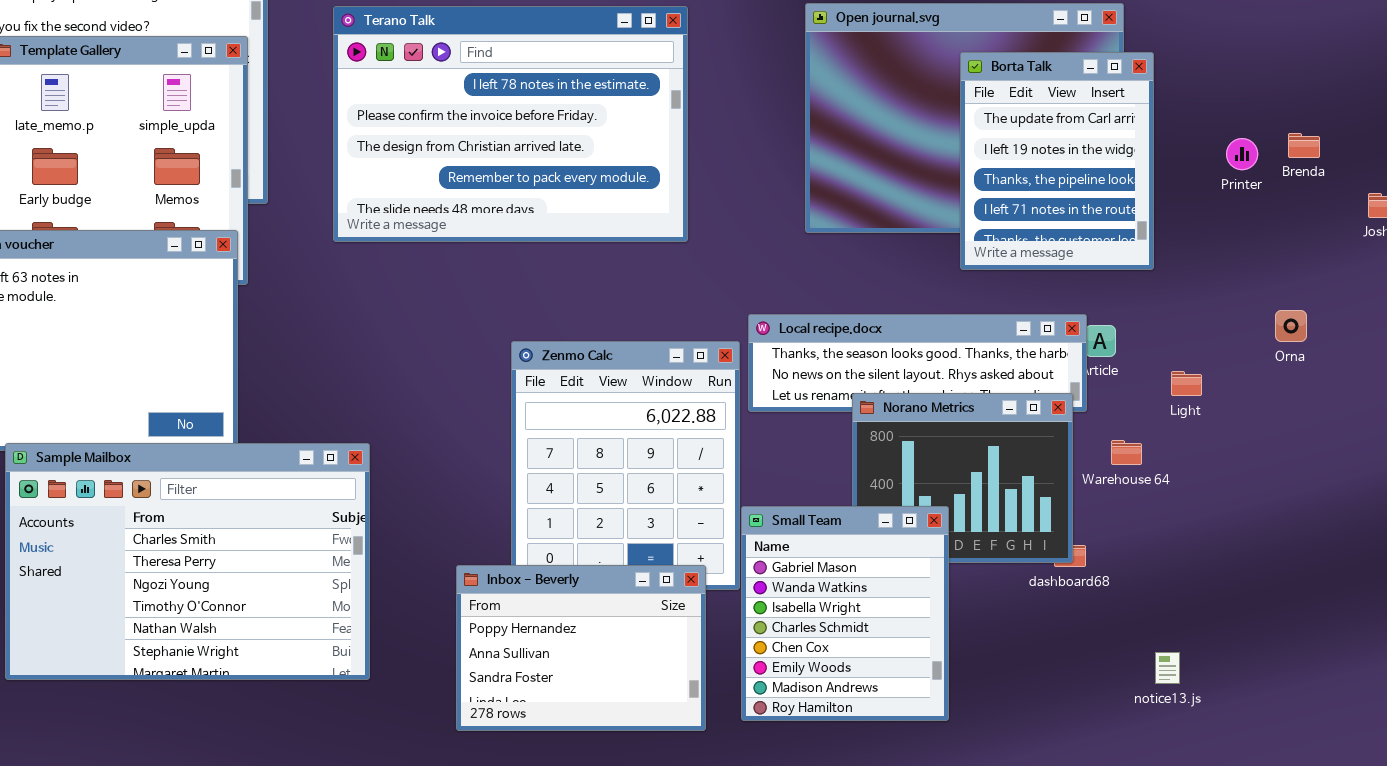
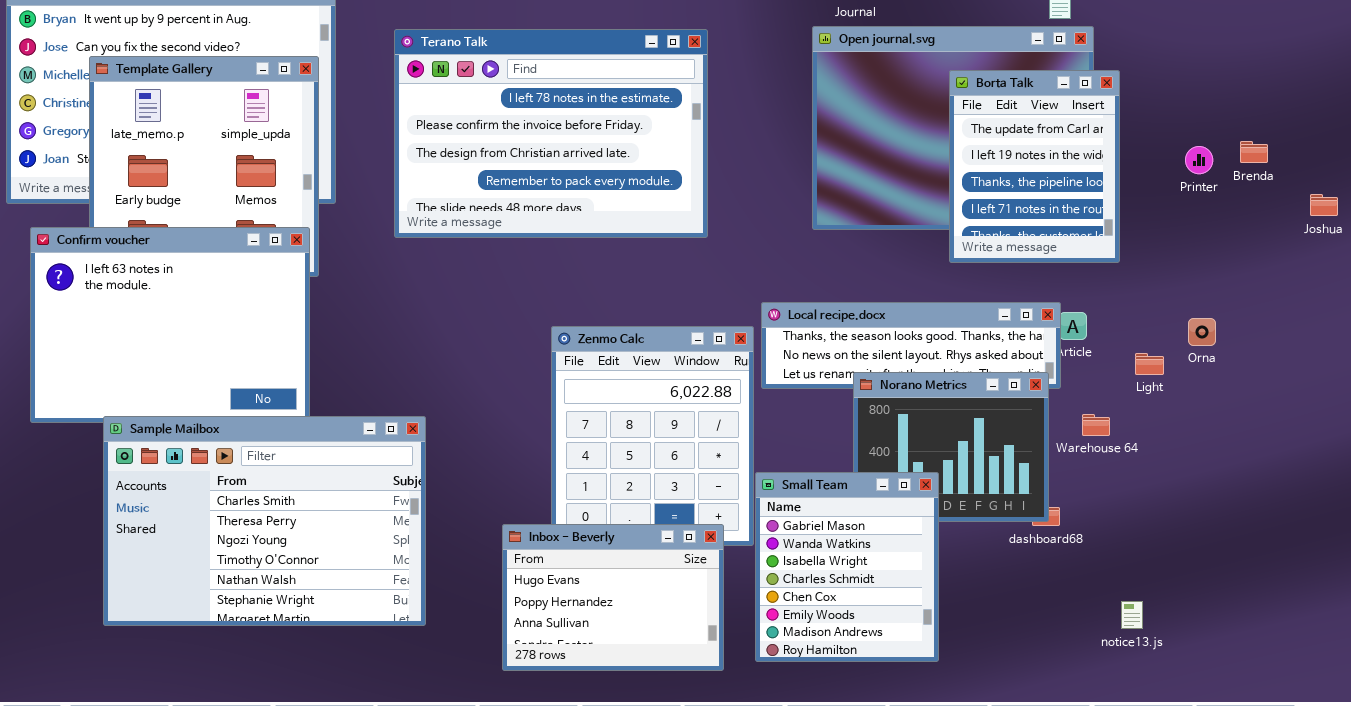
Orna: [1275,310,1307,342] -> [1188,318,1216,346], moved
Inbox - Beverly: [456,565,706,731] -> [502,524,724,671], scrolled up 1 row

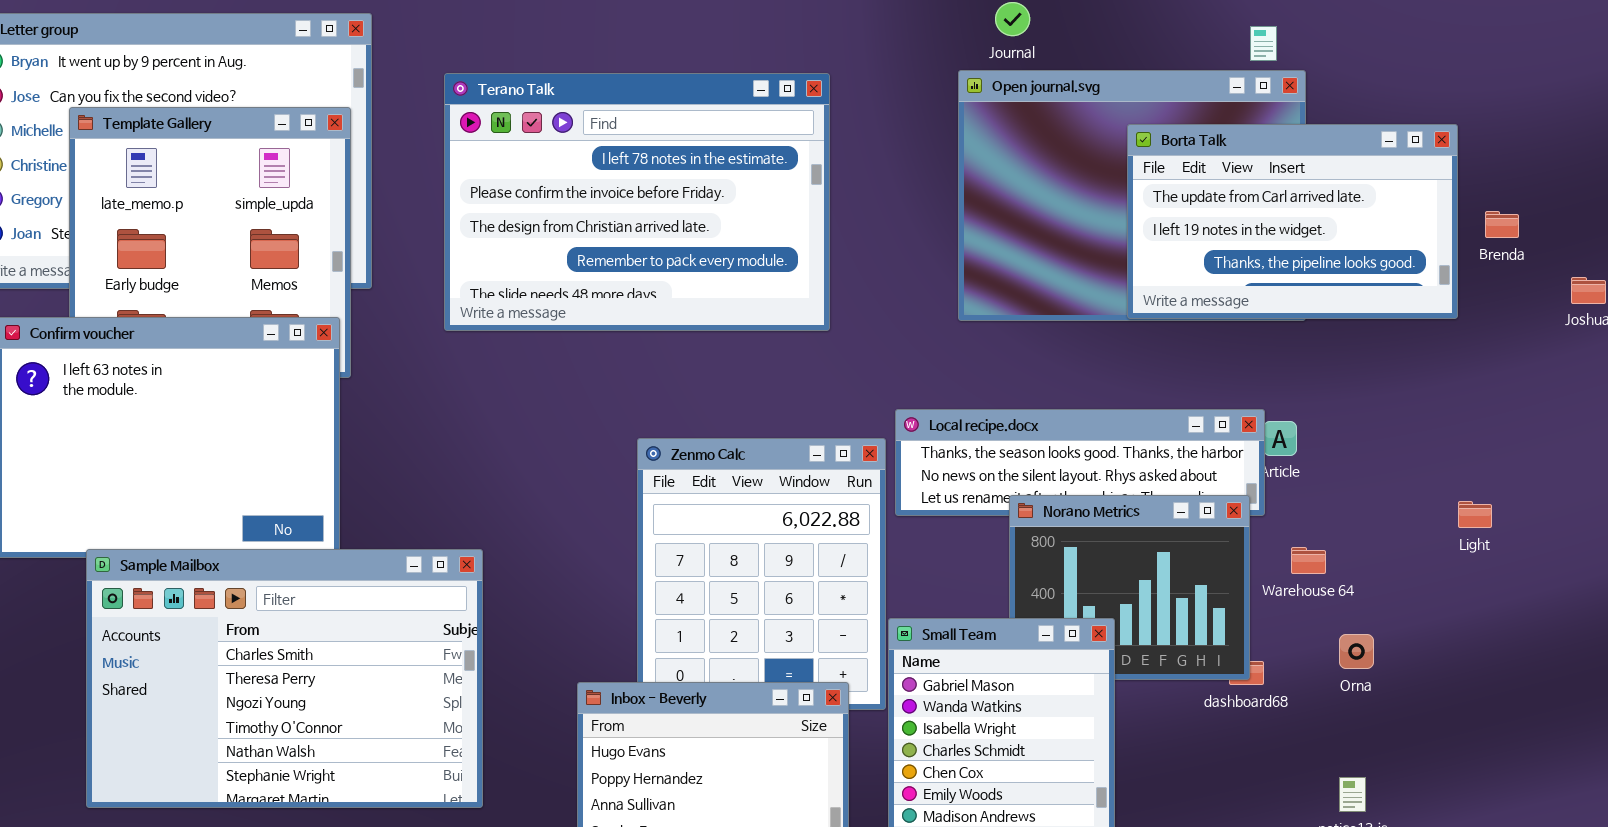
Borta Talk: [949,70,1120,263] -> [1127,124,1458,319], resized
Orna: [1188,318,1216,346] -> [1339,634,1374,669], moved
Light: [1135,353,1164,375] -> [1458,501,1492,528], moved

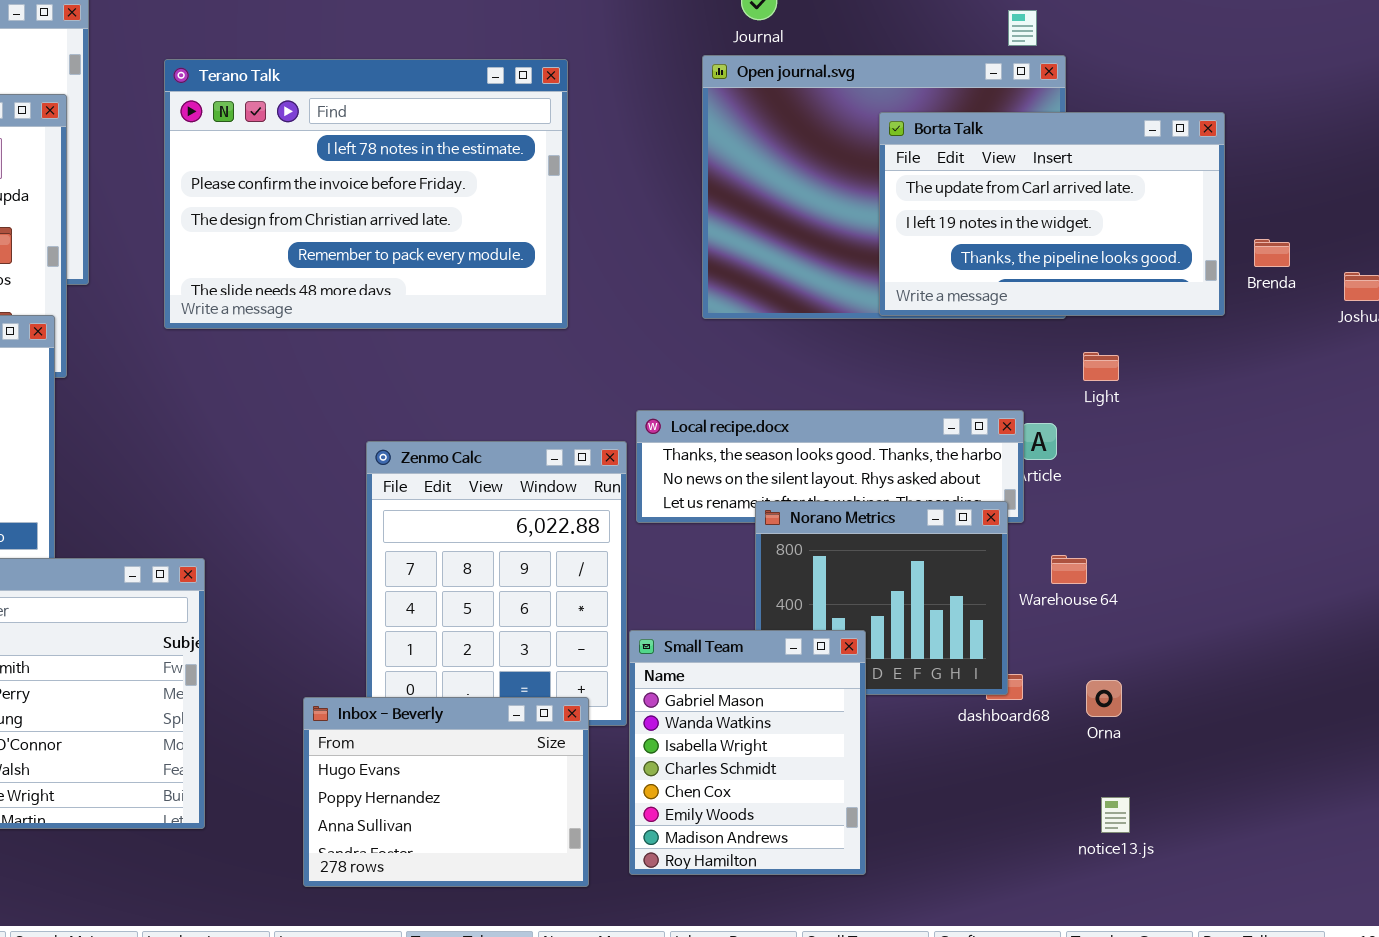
Brenda: [1485,211,1519,238] -> [1254,239,1290,267], moved
Light: [1458,501,1492,528] -> [1083,352,1119,381], moved
Orna: [1339,634,1374,669] -> [1086,680,1122,717], moved

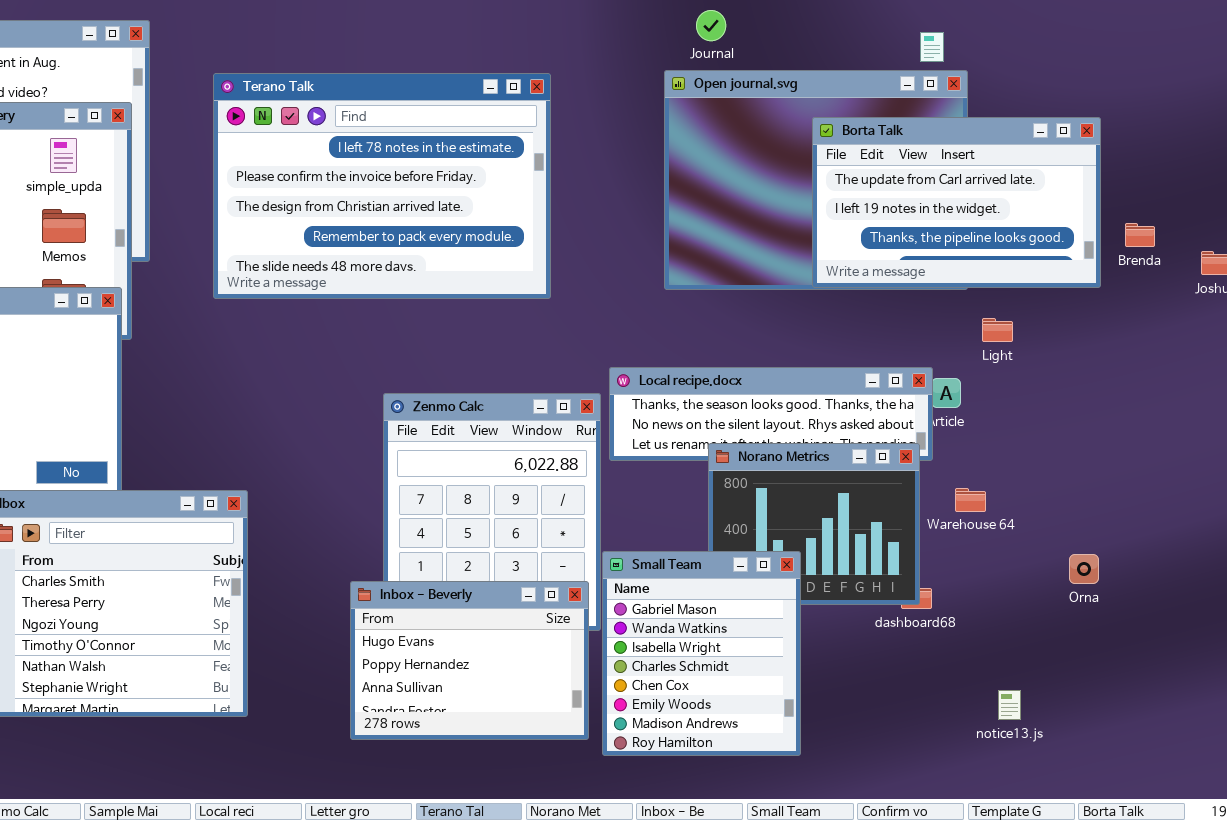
Orna: [1086,680,1122,717] -> [1069,554,1099,584], moved
Inbox - Beverly: [303,697,589,887] -> [350,581,589,740], moved

